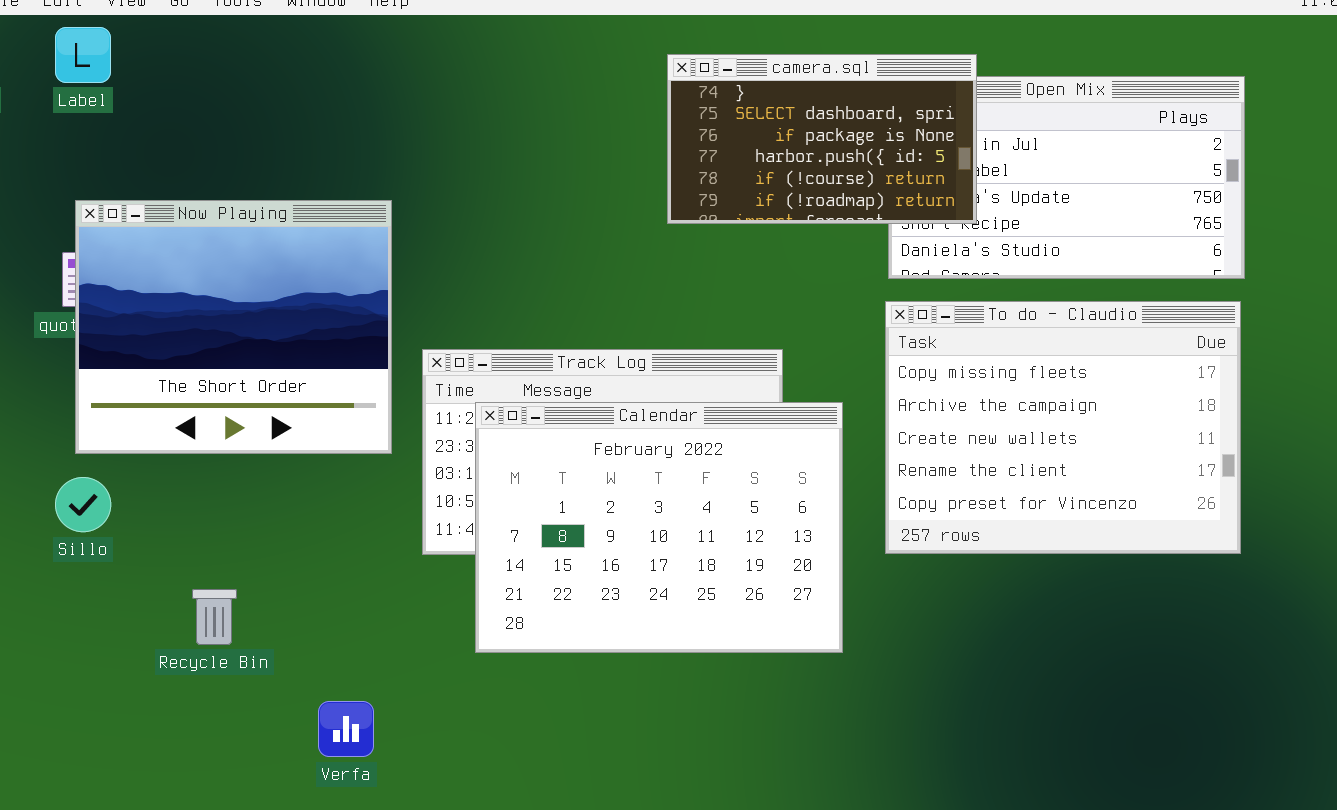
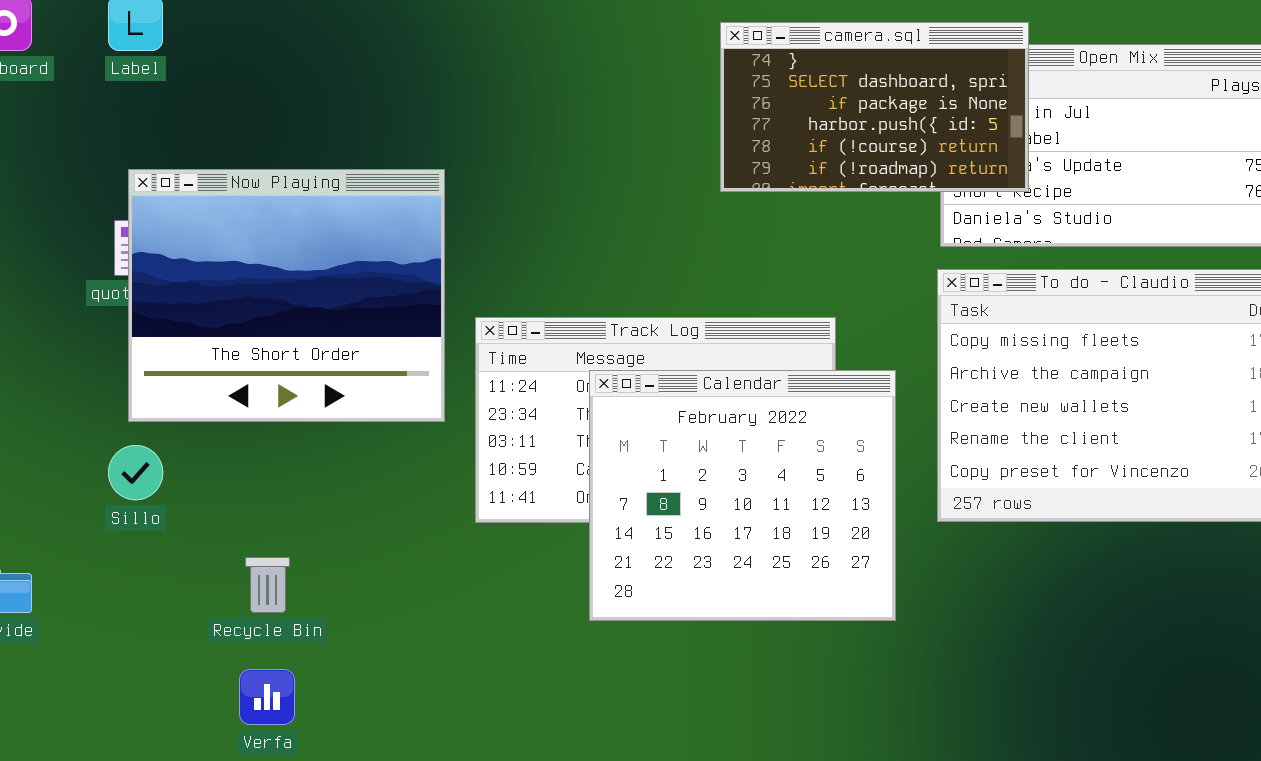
Calendar: [475,402,843,653] -> [589,370,896,621], resized
Verfa: [318,701,374,757] -> [239,669,295,725], moved

